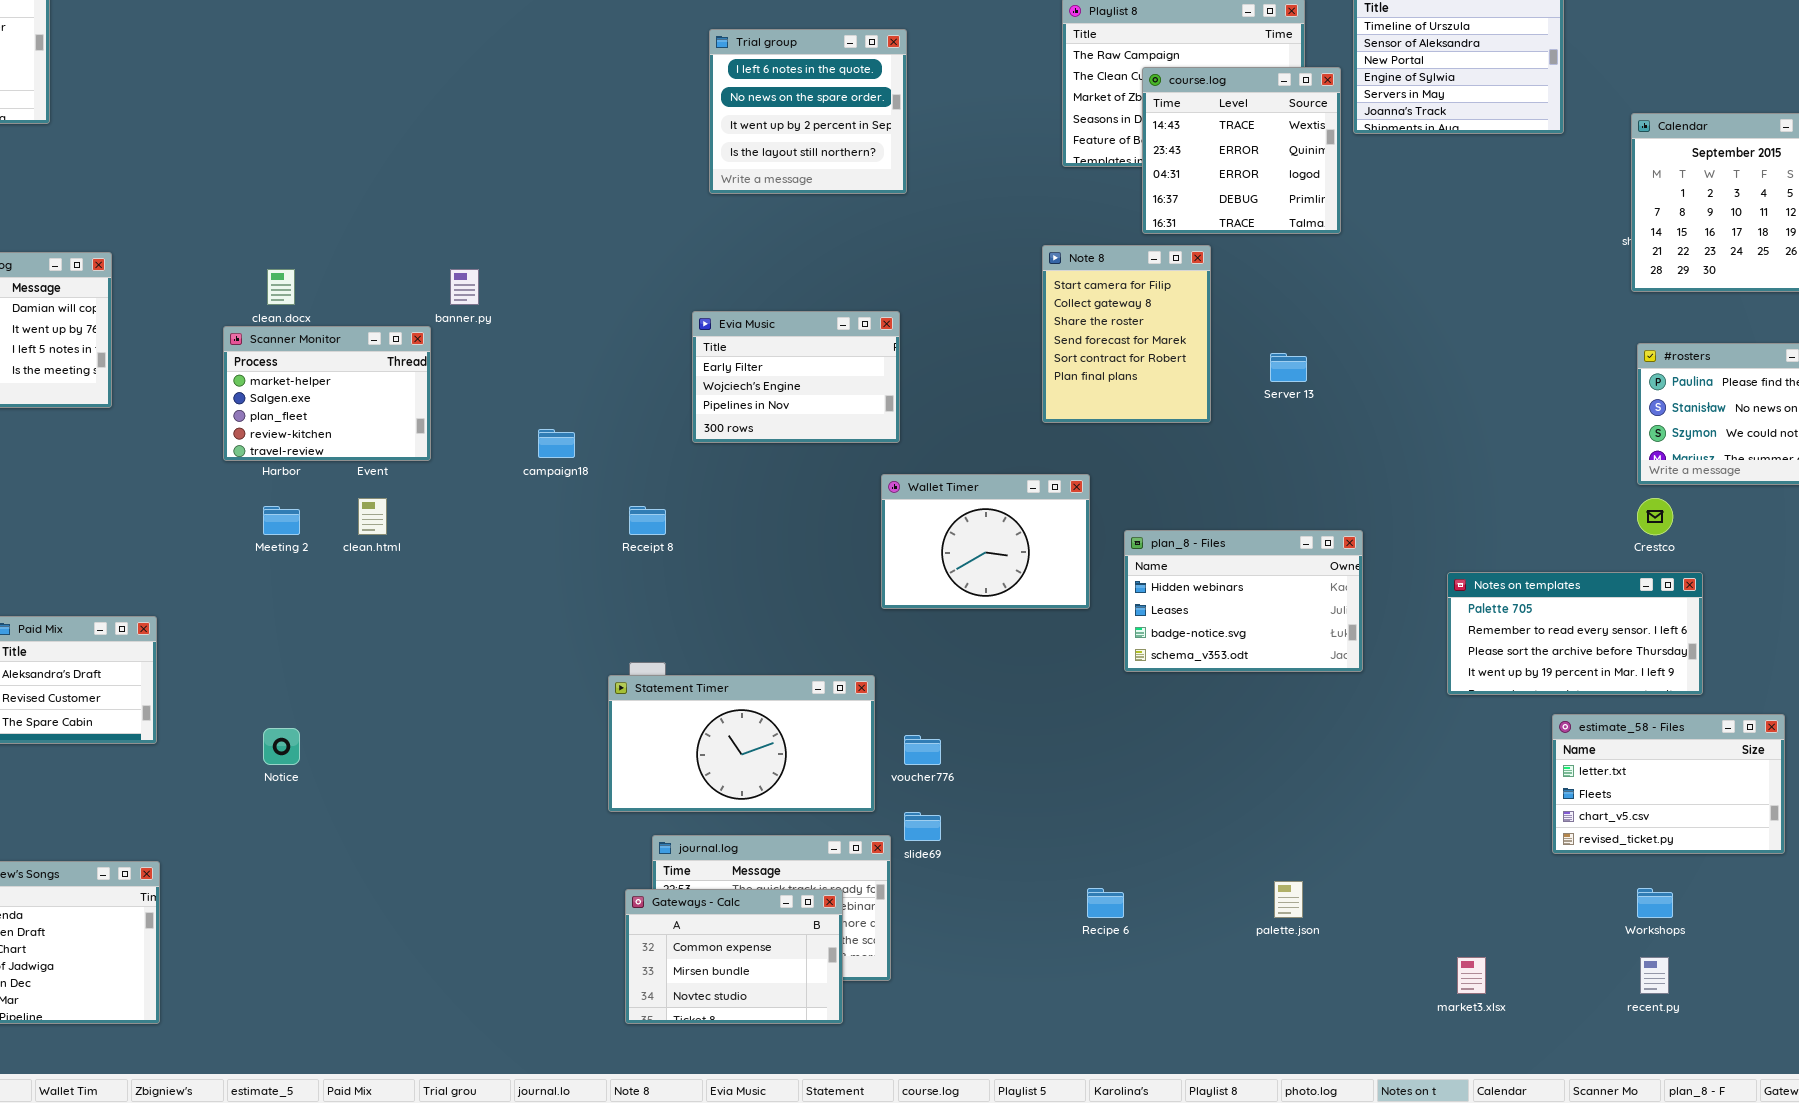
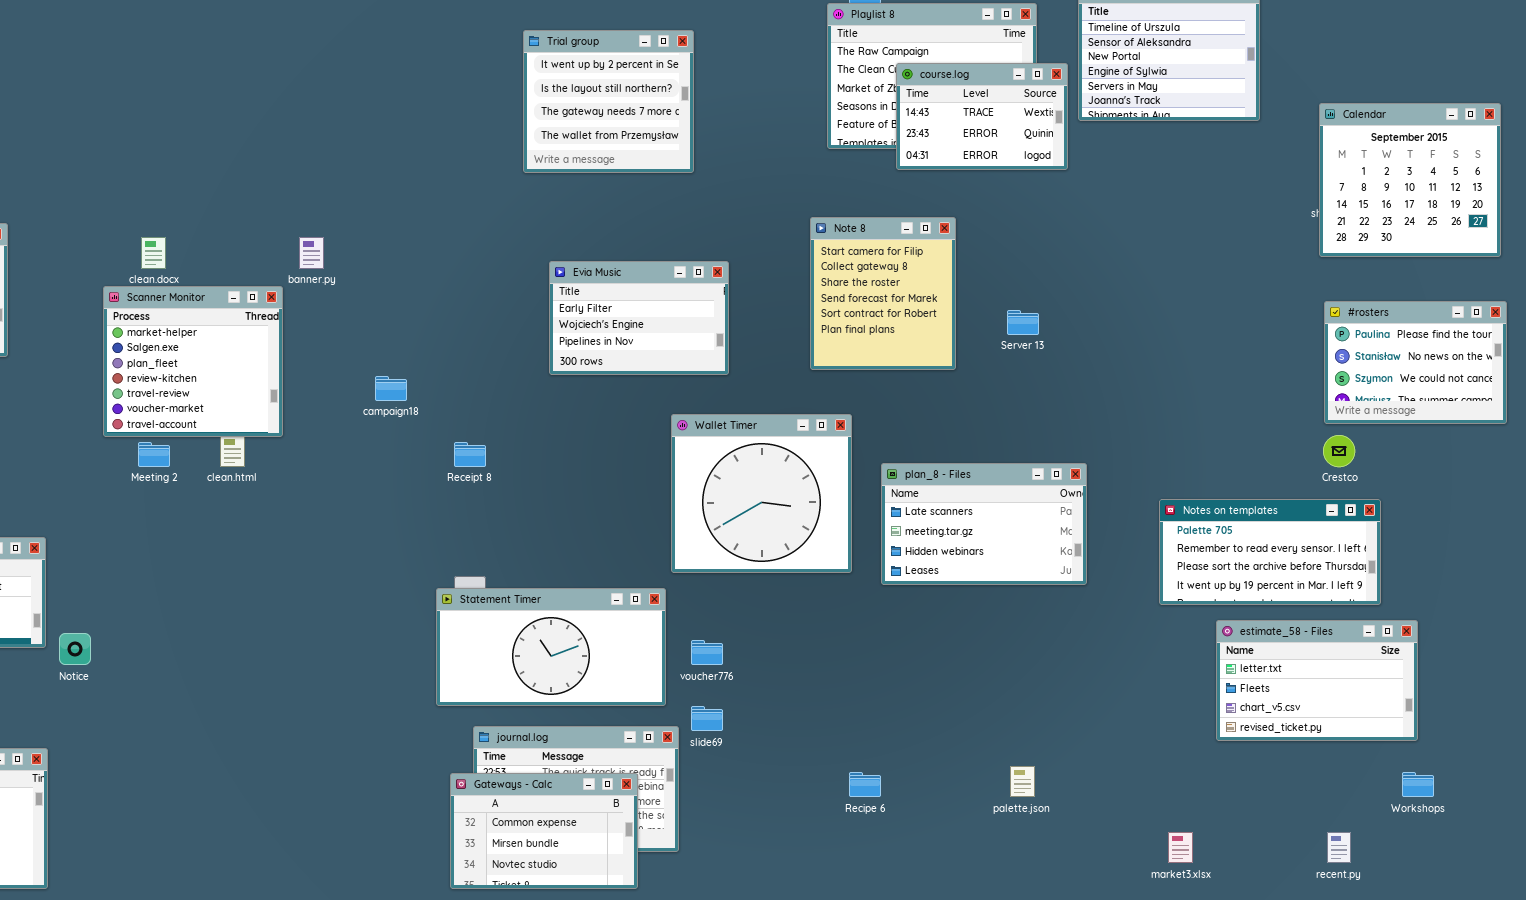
Trial group: [709,29,907,194] -> [523,30,694,173], scrolled down 2 rows
course.log: [1142,67,1341,234] -> [896,63,1068,170], resized
Evia Music: [692,311,900,443] -> [549,261,729,375], moved
Scanner Monitor: [223,326,431,461] -> [103,286,283,437], resized
Wallet Timer: [881,474,1090,609] -> [671,414,852,573], resized
plan_8 - Files: [1124,530,1363,672] -> [881,463,1087,585], scrolled up 2 rows
estimate_58 - Files: [1552,714,1785,854] -> [1216,620,1418,741], moved
Notice: [263,728,300,765] -> [59,633,91,665], moved
Workshops: [1637,888,1673,918] -> [1402,772,1434,797], moved

